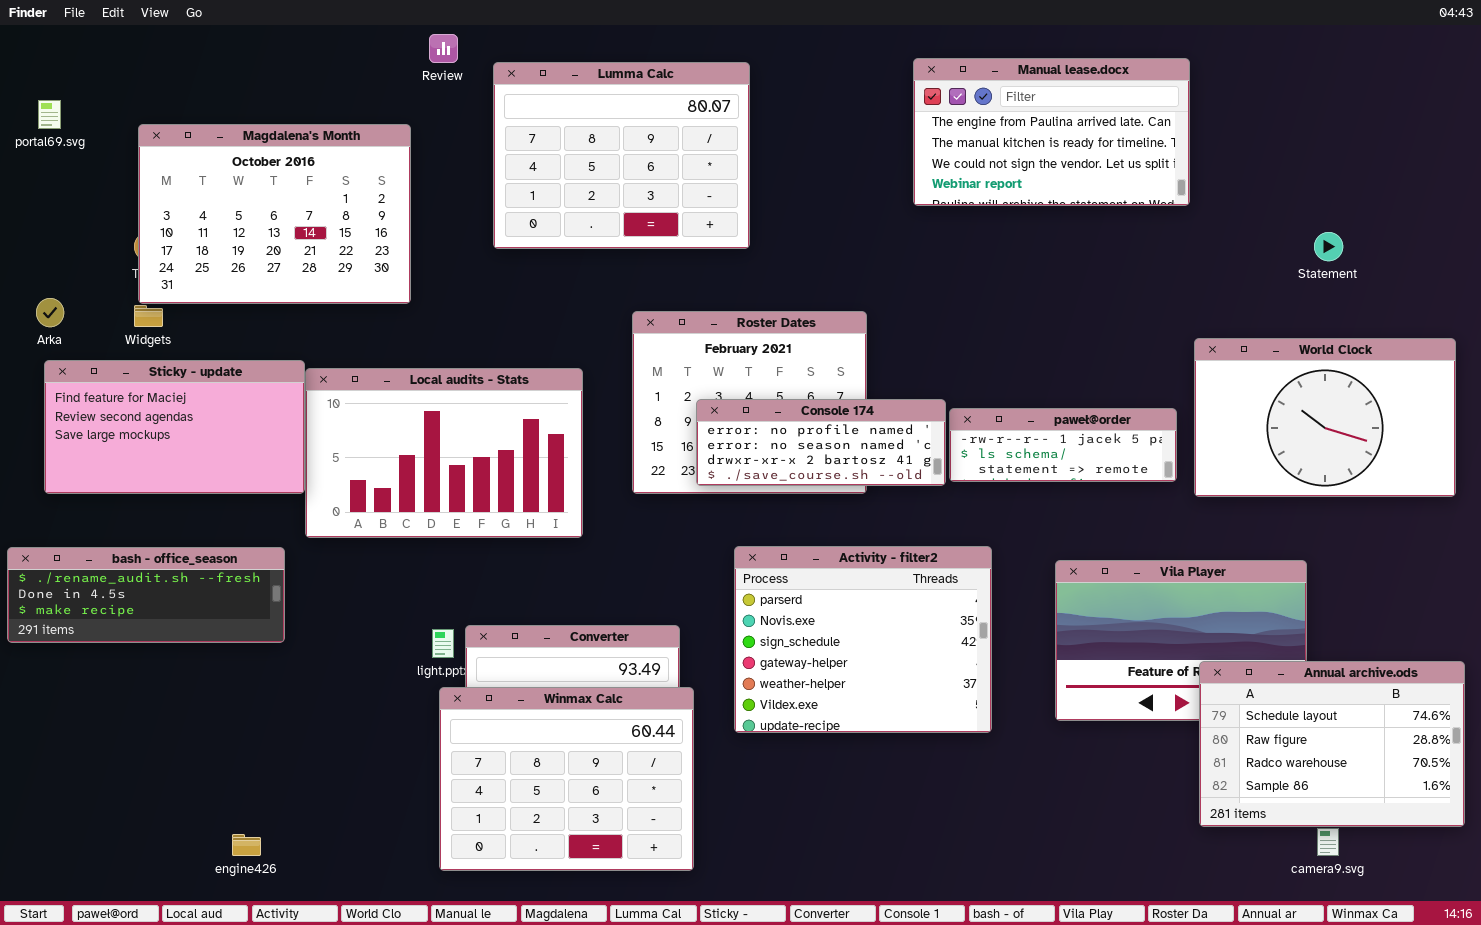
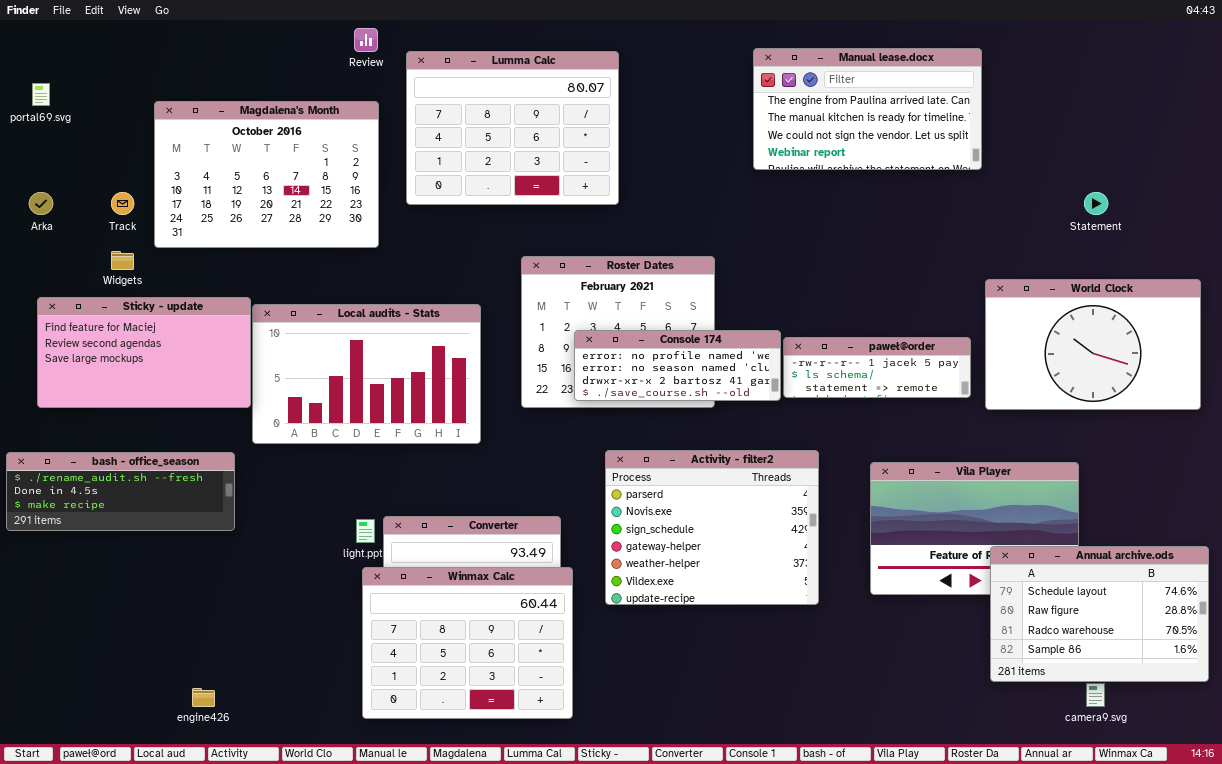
Magdalena's Month: [138,124,411,304] -> [154,101,379,248], moved
Arka: [36,298,64,327] -> [29,192,53,215], moved

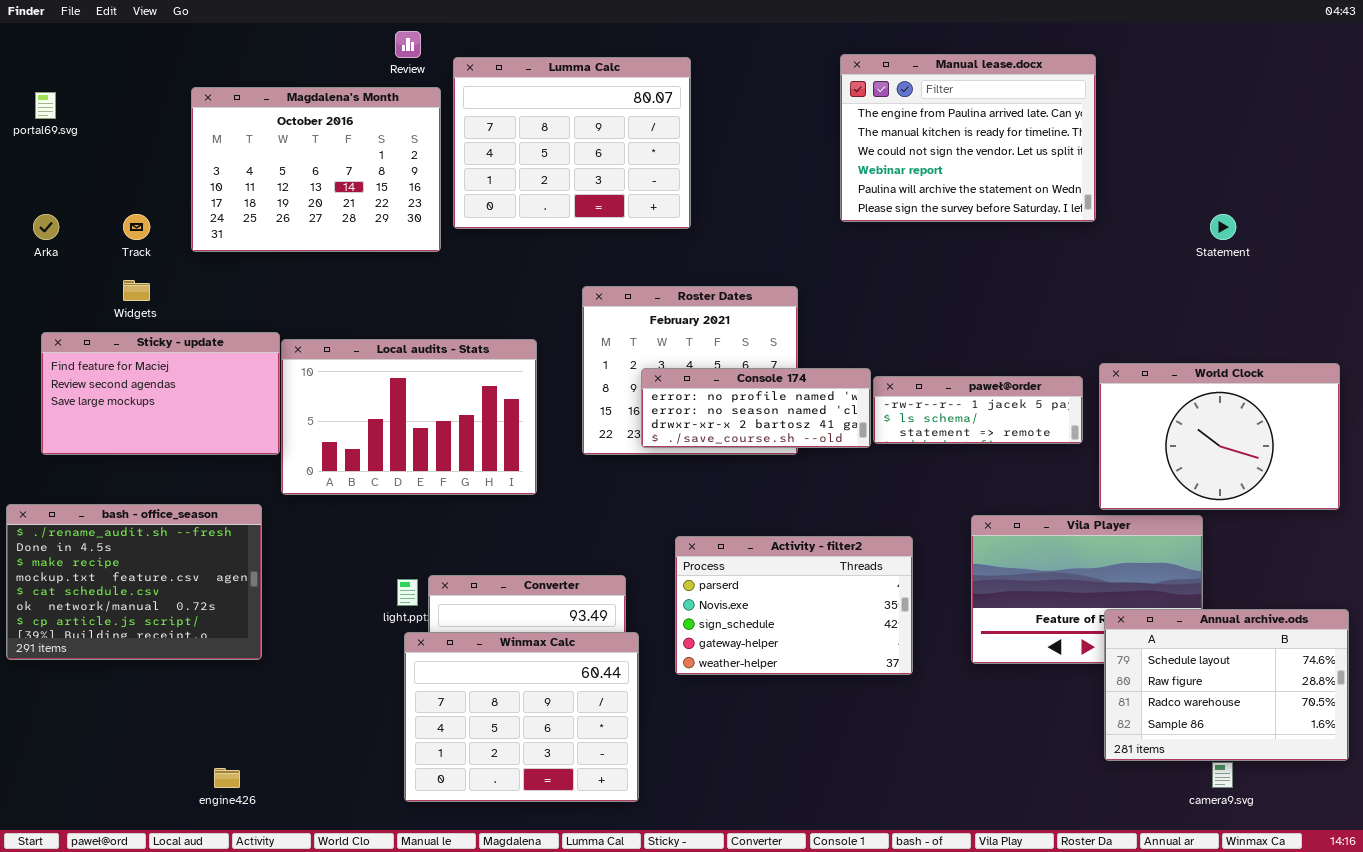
Manual lease.docx: [753,48,982,170] -> [840,54,1096,222], resized
Magdalena's Month: [154,101,379,248] -> [191,87,441,252], moved
World Clock: [985,279,1201,410] -> [1099,363,1340,510], moved
Activity - filter2: [605,450,819,605] -> [675,536,913,675], resized
bash - office_season: [6,452,235,531] -> [6,504,262,660], resized

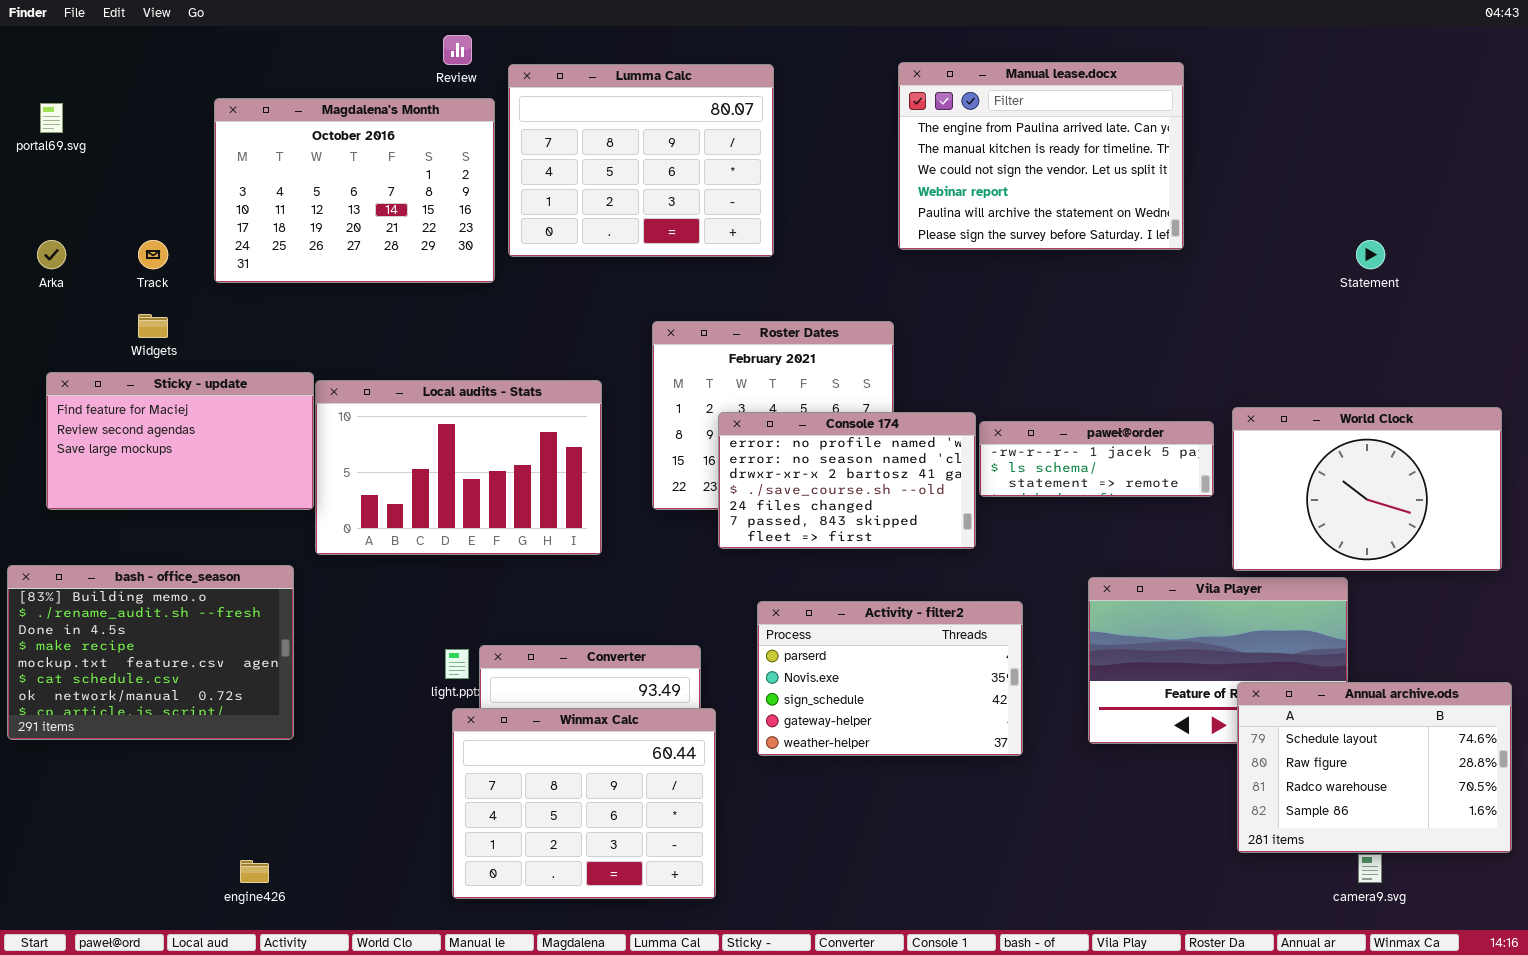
Manual lease.docx: [840,54,1096,222] -> [898,62,1184,250], moved
Console 174: [641,368,871,448] -> [718,412,976,549], resized
bash - office_season: [6,504,262,660] -> [7,565,294,740], scrolled up 1 row

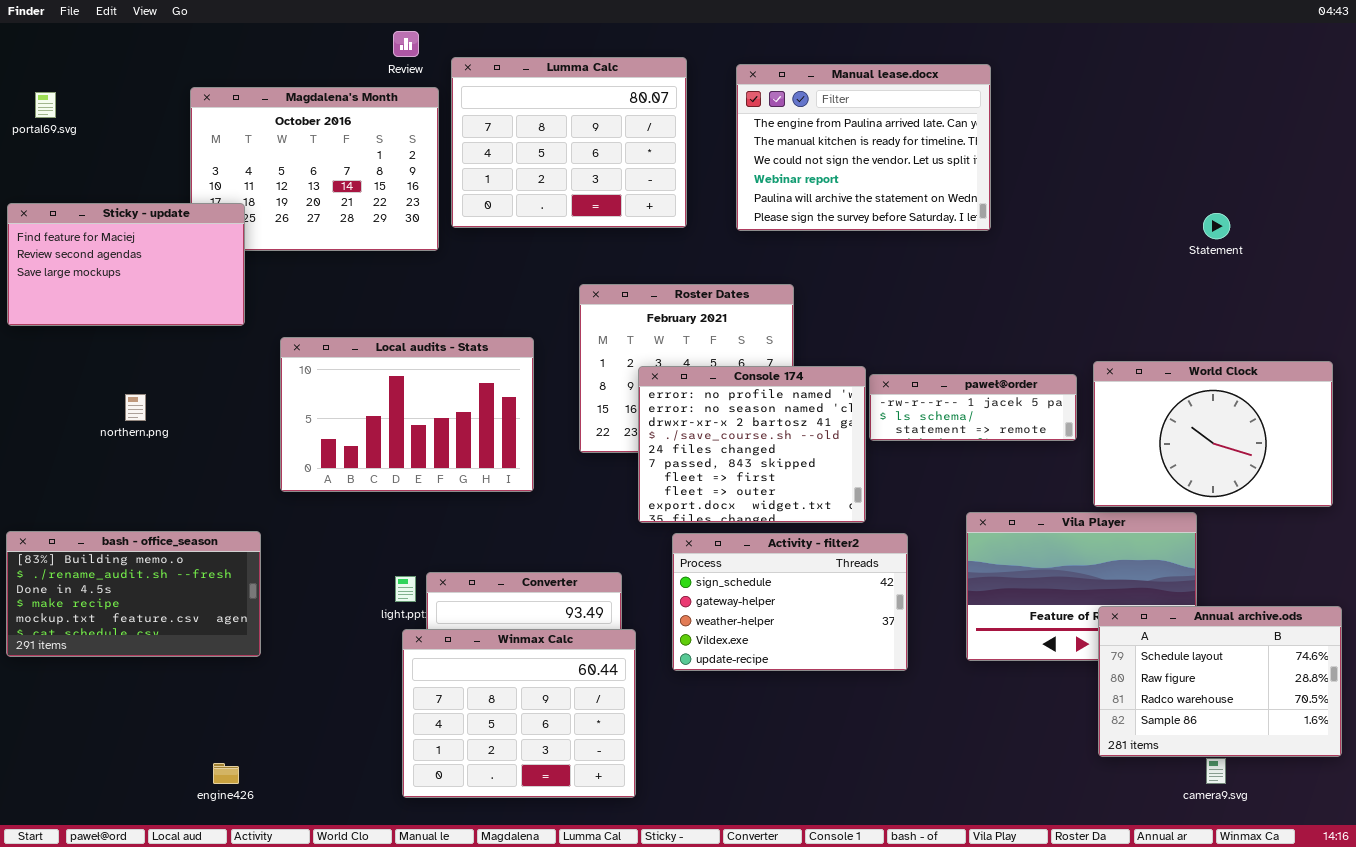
Manual lease.docx: [898,62,1184,250] -> [736,64,991,231], moved
Sticky - update: [46,372,314,510] -> [7,203,245,326], moved
Console 174: [718,412,976,549] -> [638,366,866,523], resized
bash - office_season: [7,565,294,740] -> [6,531,261,657], resized
Activity - filter2: [757,601,1023,756] -> [672,533,908,671], scrolled down 2 rows

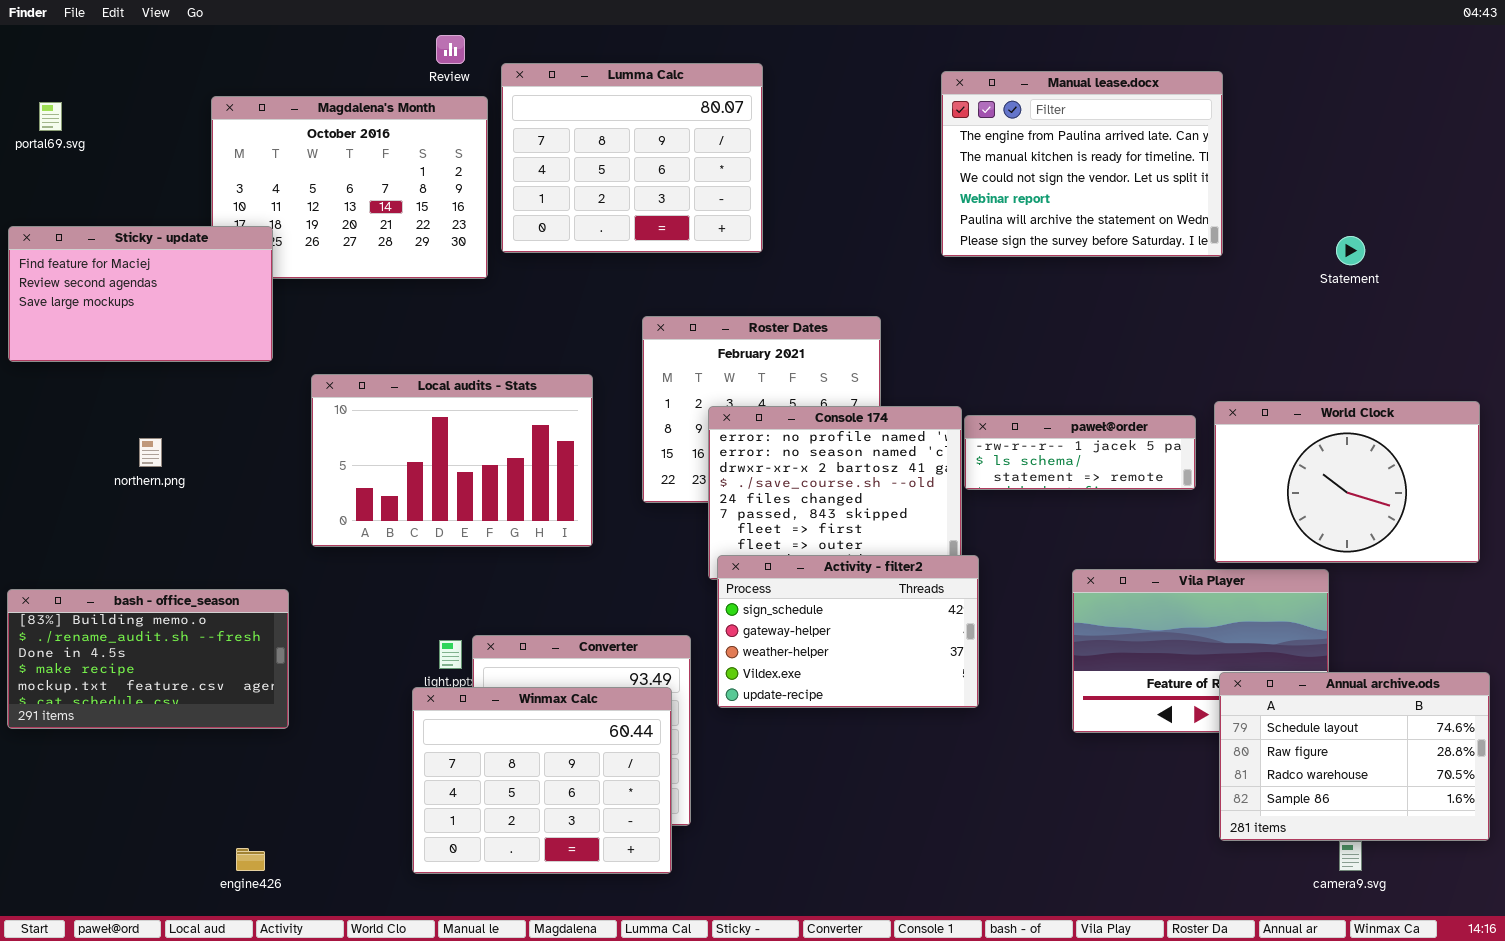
Manual lease.docx: [736,64,991,231] -> [941,71,1223,257], moved
Activity - filter2: [672,533,908,671] -> [717,555,979,708], moved
Winmax Calc: [402,629,636,798] -> [412,687,672,874], moved

